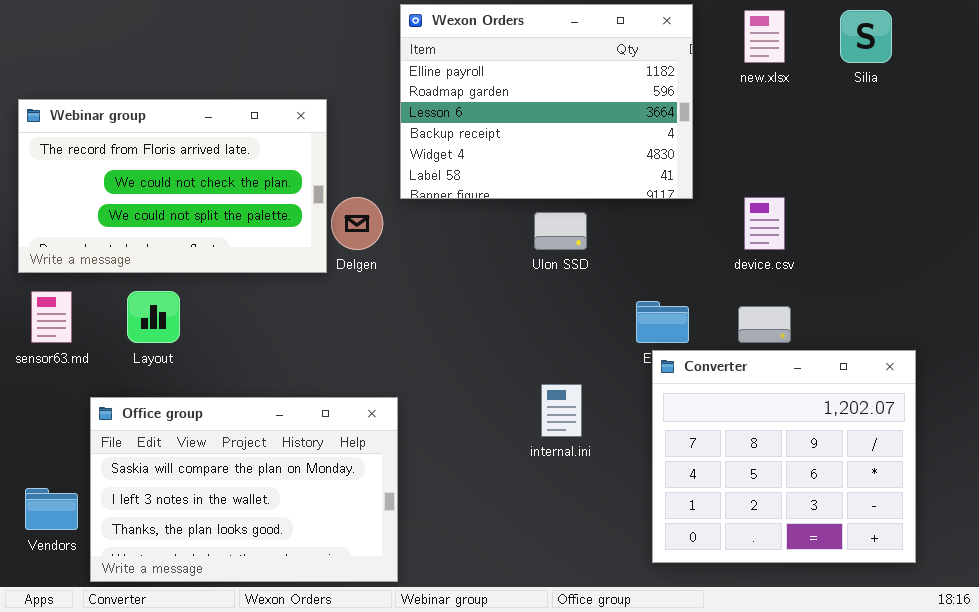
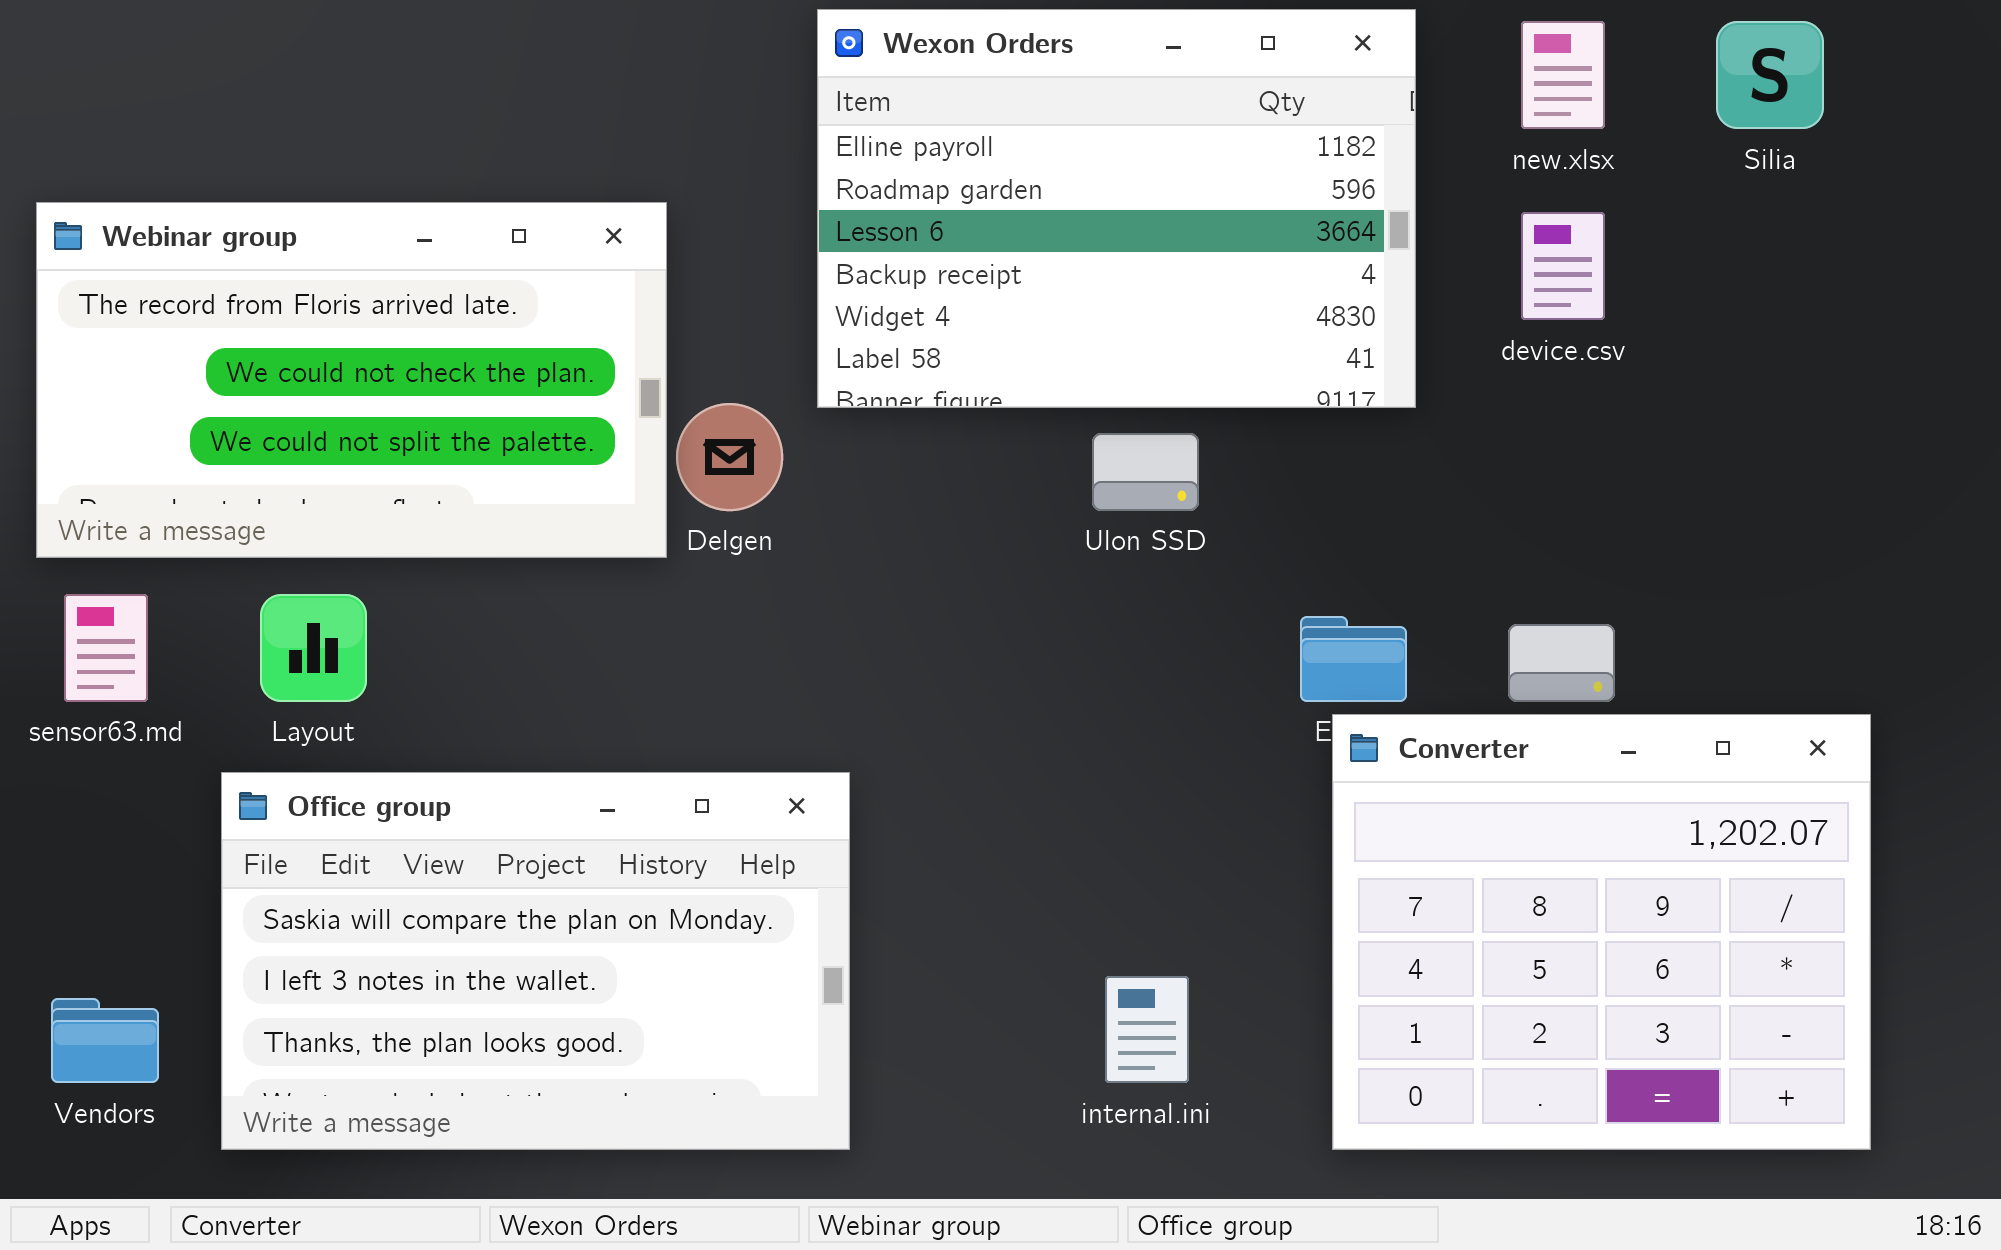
device.csv: [744,197,785,250] -> [1521,212,1605,320], moved
internal.ini: [541,384,582,437] -> [1105,976,1189,1083], moved
Office group: [90,397,398,582] -> [221,772,850,1150], moved

